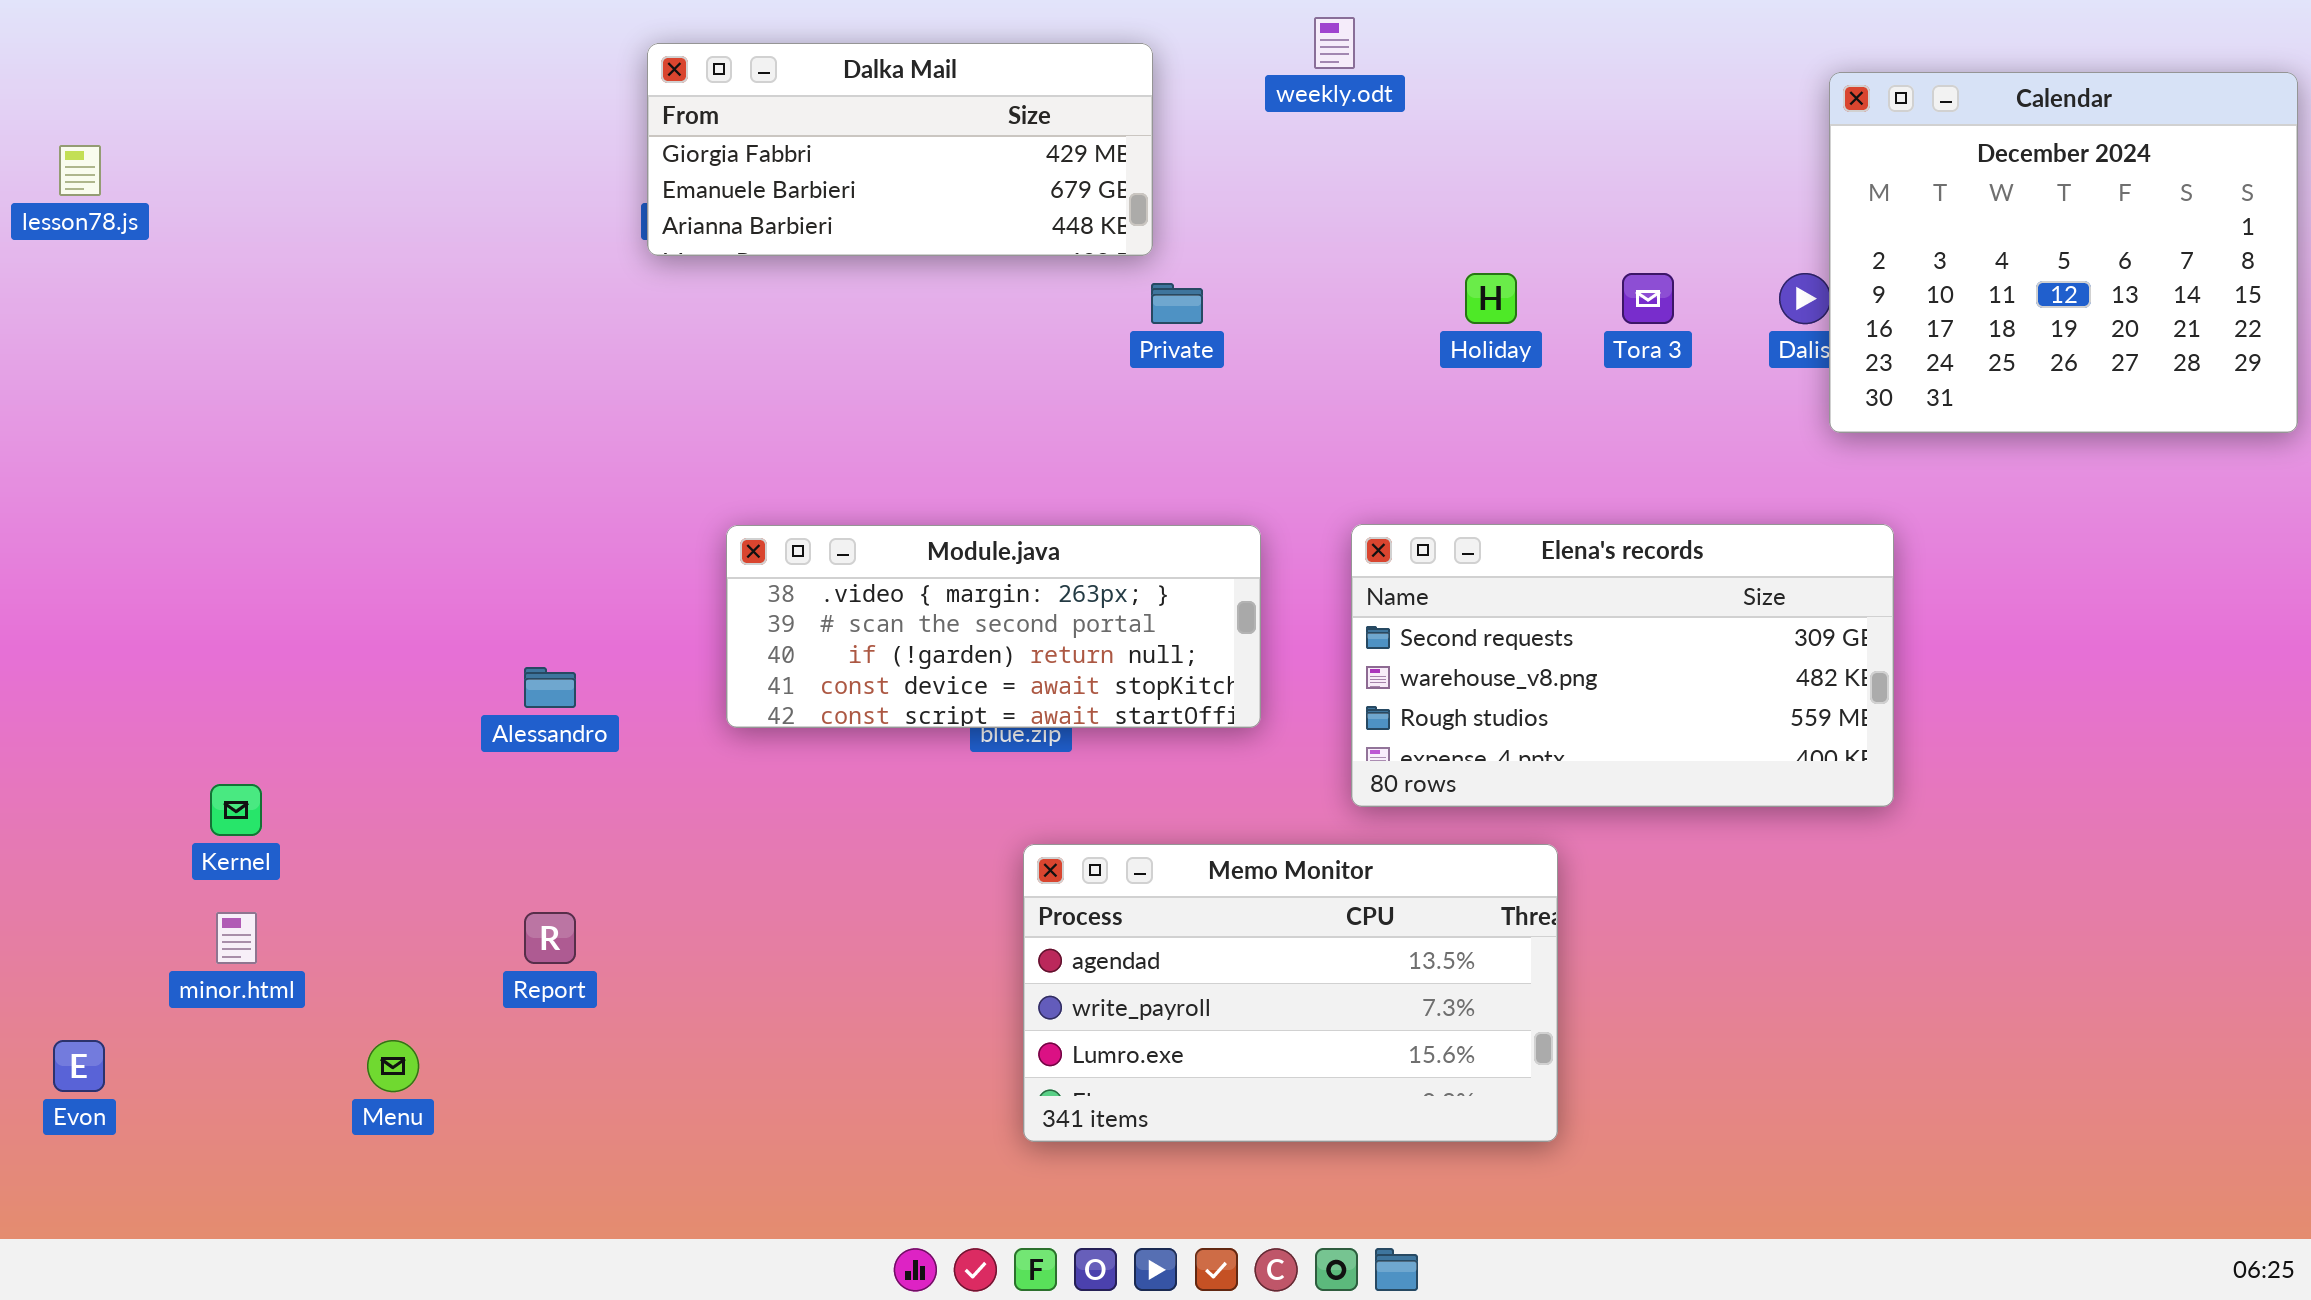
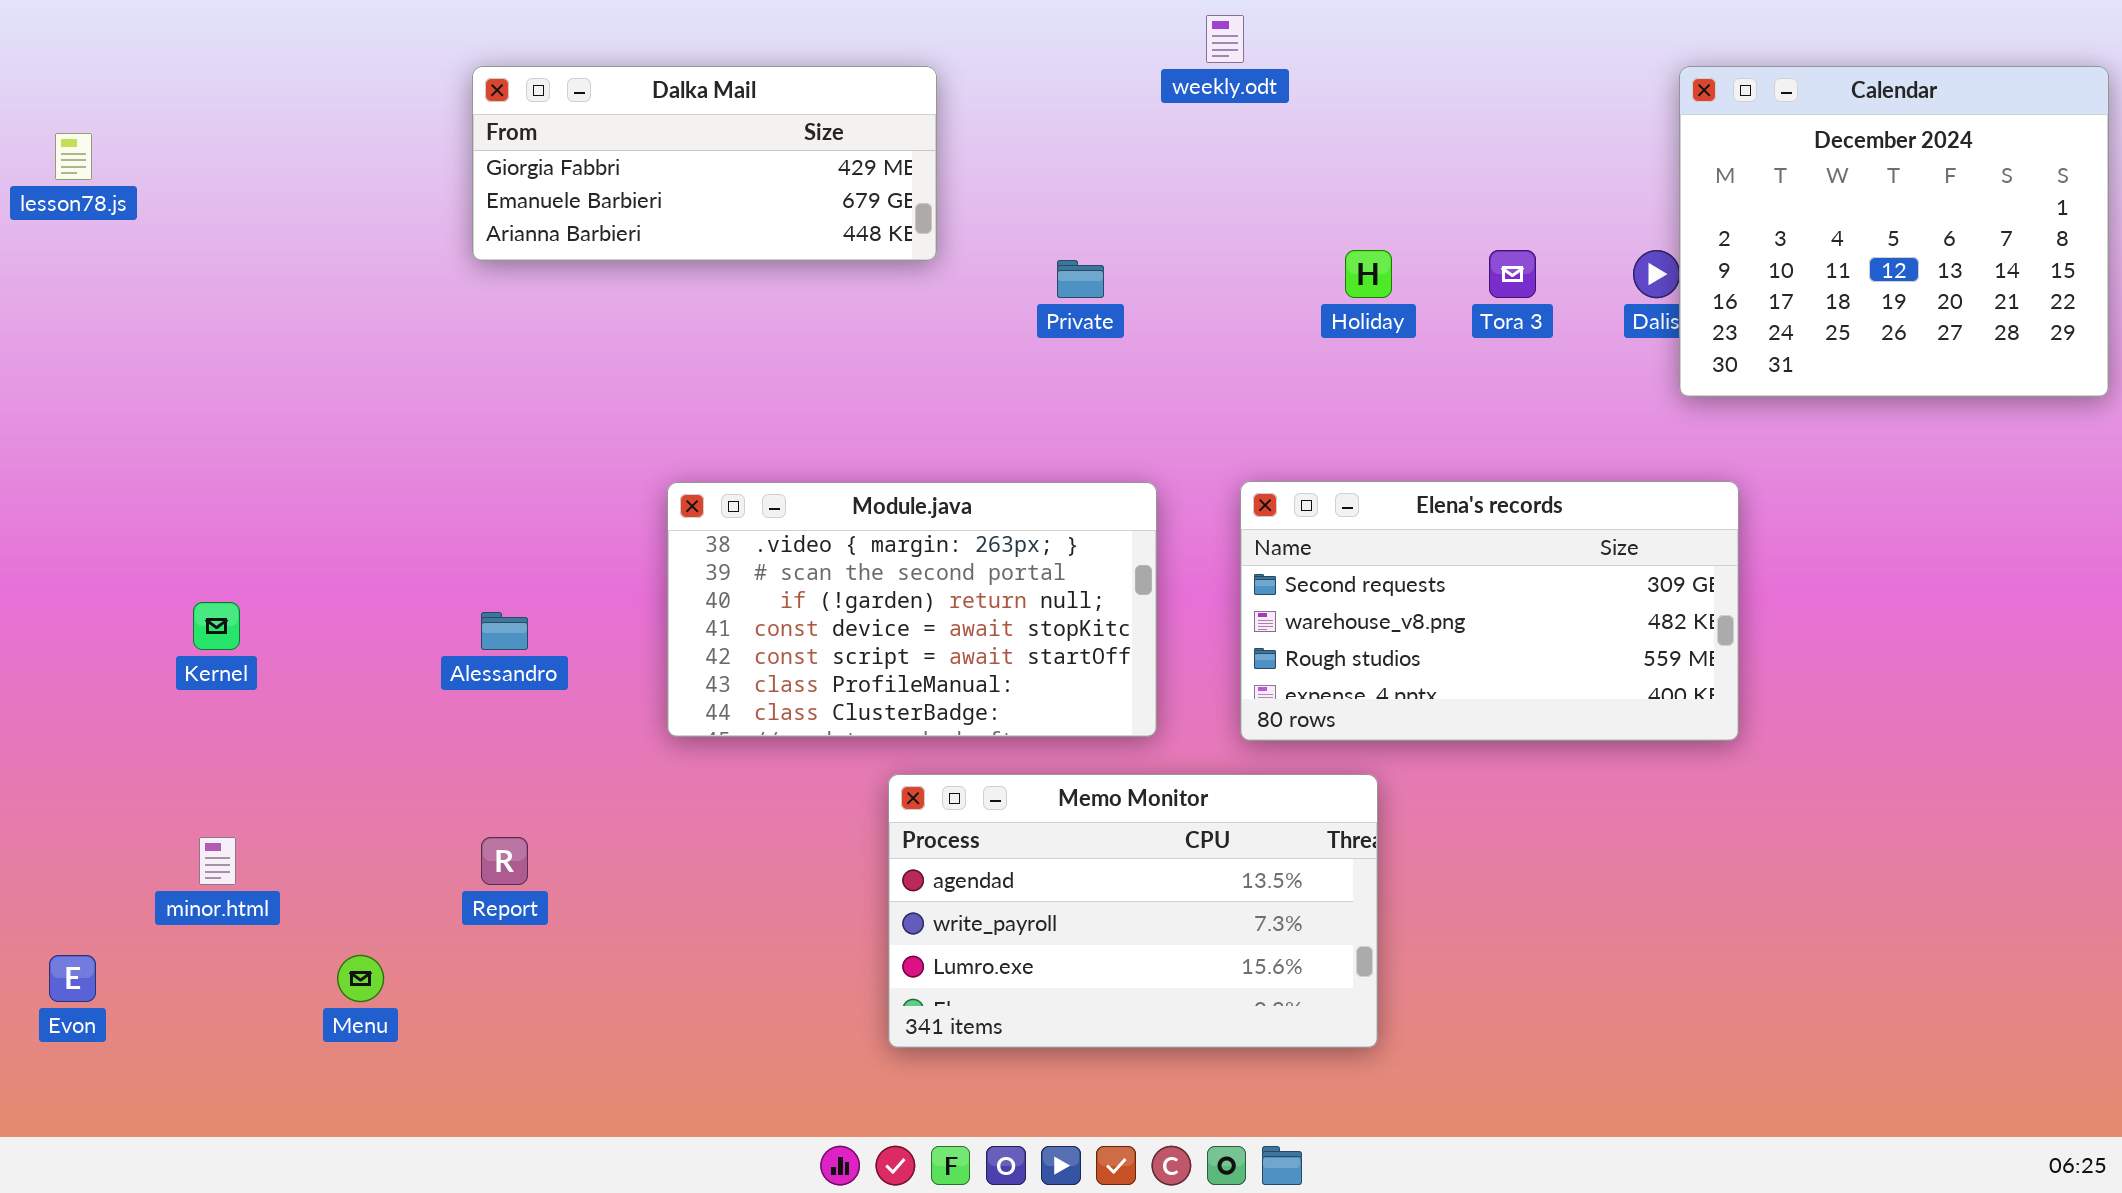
Dalka Mail: [647,43,1153,256] -> [472,66,937,261], moved
Module.java: [726,525,1261,728] -> [667,482,1157,737], resized
Kernel: [210,784,262,836] -> [193,602,240,650], moved
Memo Monitor: [1023,844,1558,1142] -> [888,774,1378,1048], moved

